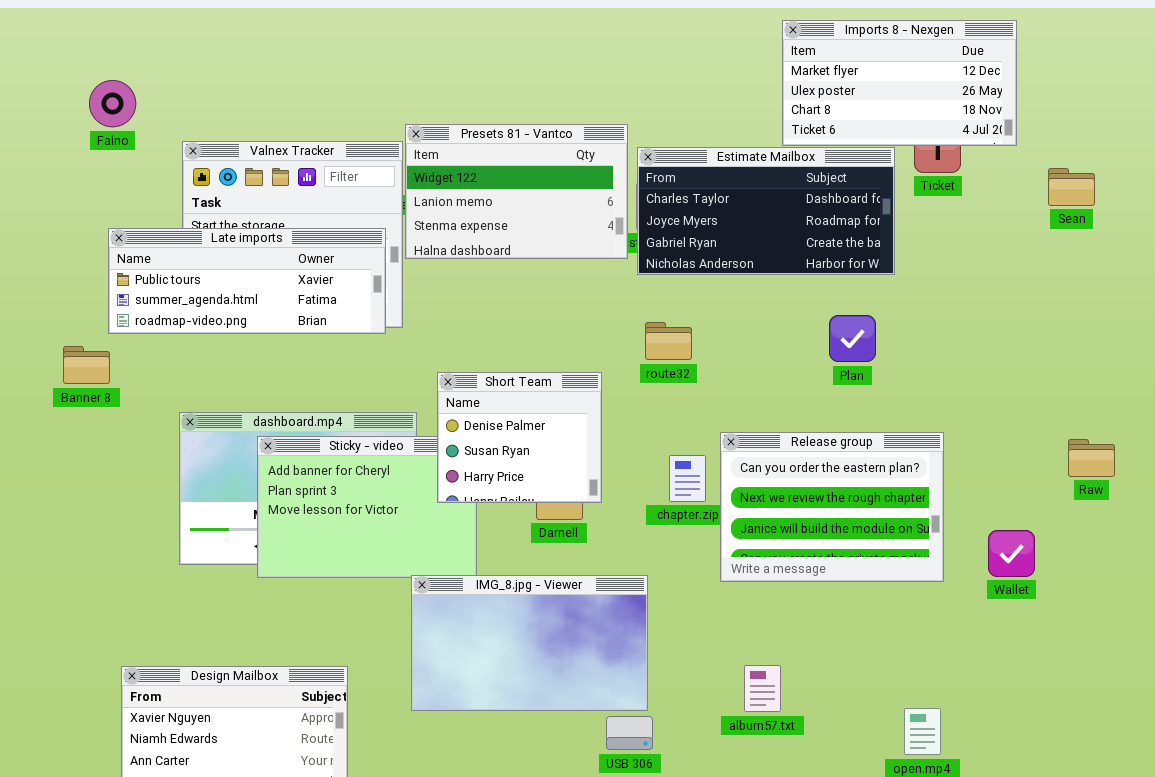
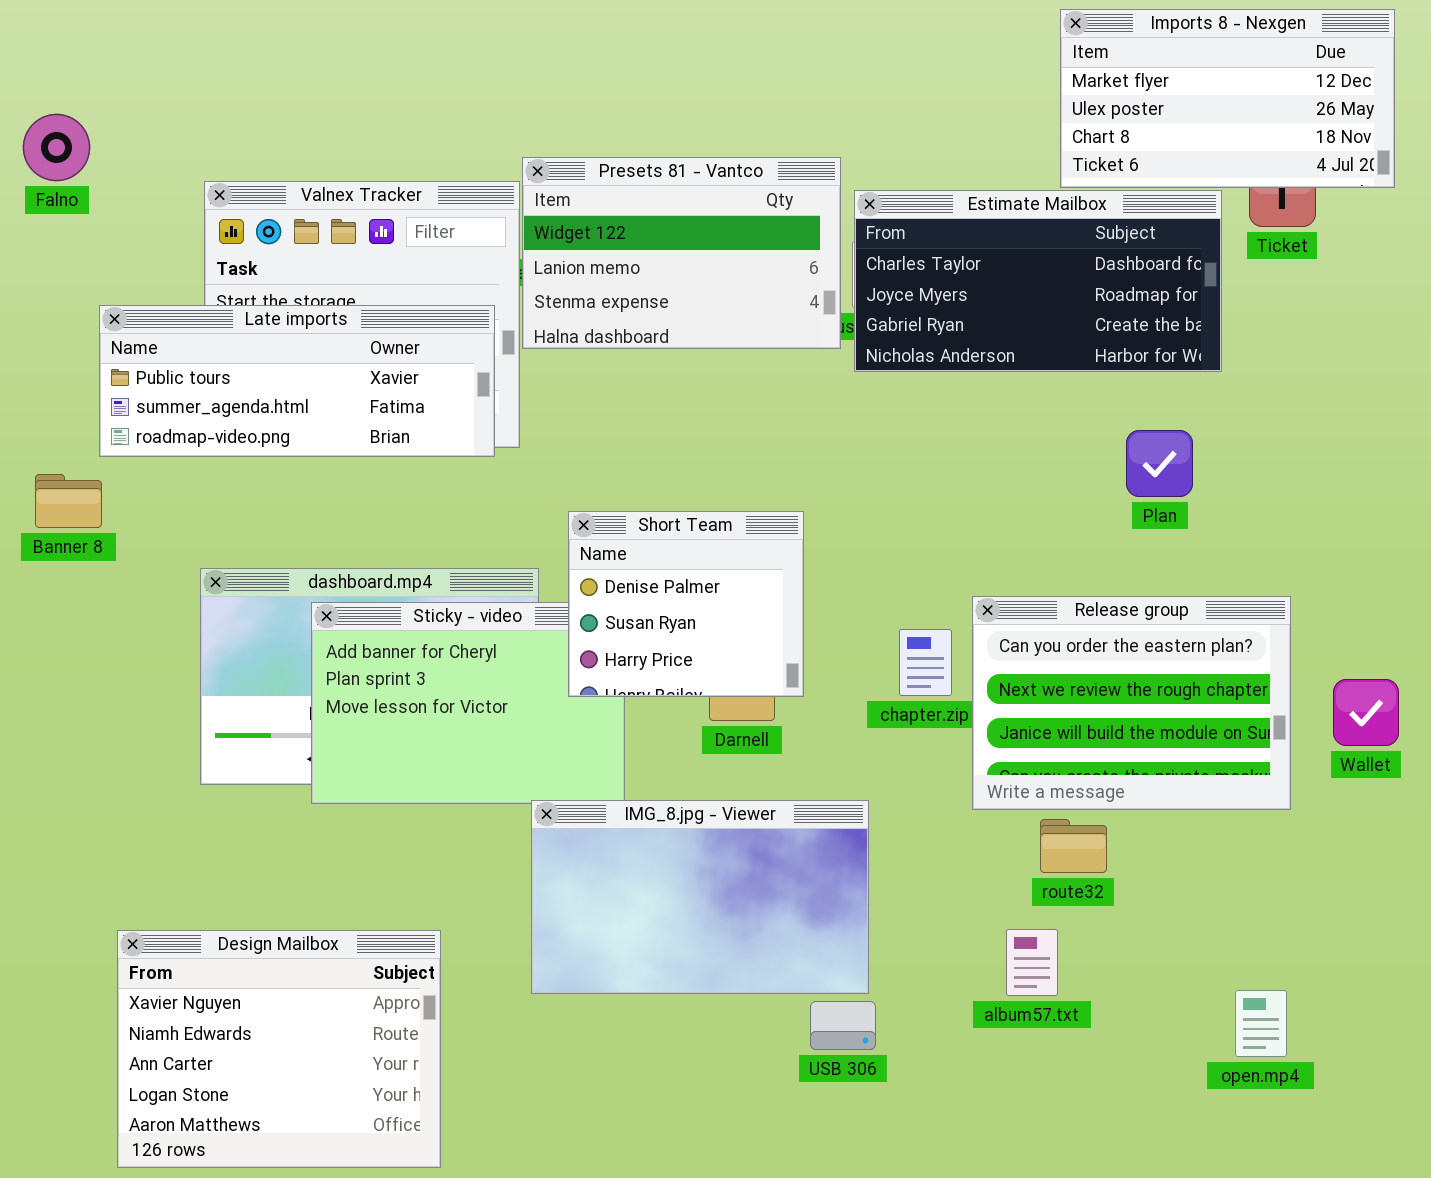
Falno: [89,80,136,127] -> [23,114,90,181], moved
route32: [645,322,692,360] -> [1040,819,1107,873], moved
Wallet: [988,530,1035,577] -> [1333,679,1399,746], moved

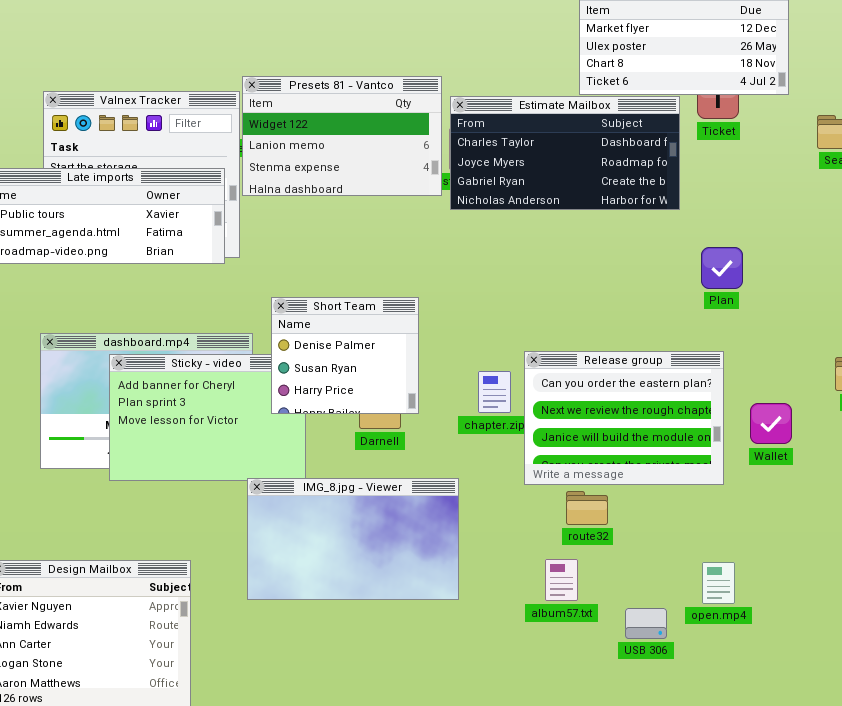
Plan: [1126,430,1193,497] -> [701,247,743,289], moved
open.mp4: [1235,990,1287,1057] -> [702,562,735,604], moved
USB 306: [810,1001,876,1050] -> [625,608,667,639], moved

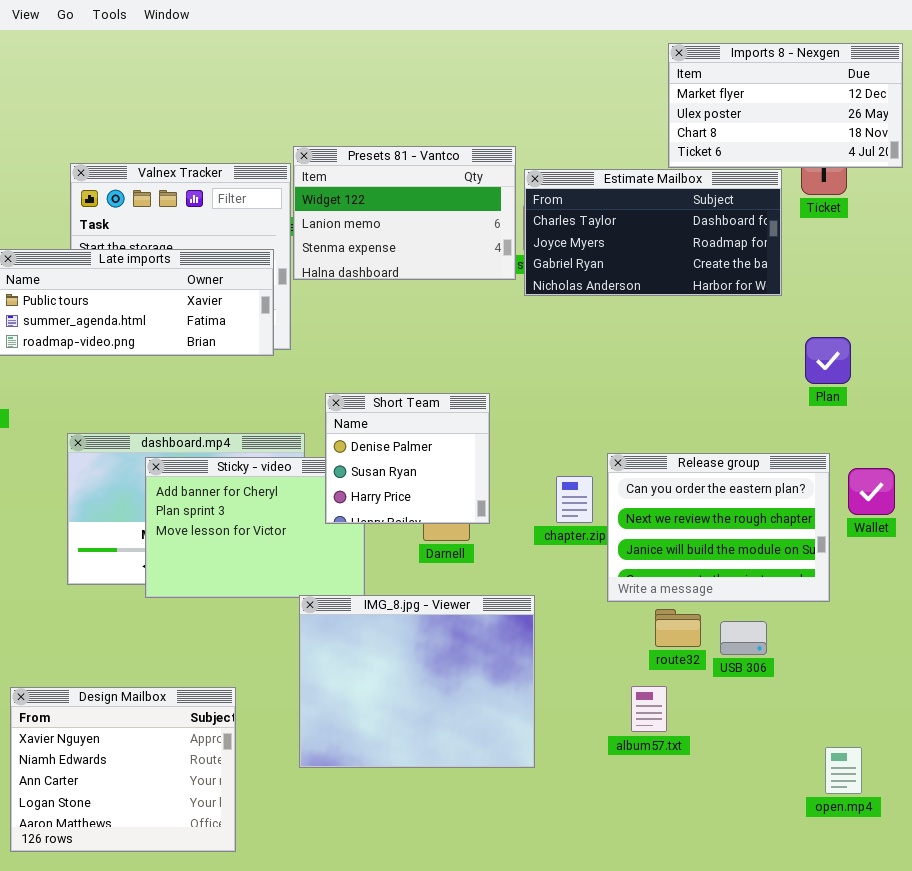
Wallet: [750,403,792,444] -> [848,468,895,515], moved
IMG_8.jpg - Viewer: [247,478,459,600] -> [299,595,535,768], resized
open.mp4: [702,562,735,604] -> [825,747,862,794], moved
USB 306: [625,608,667,639] -> [720,621,767,655], moved

